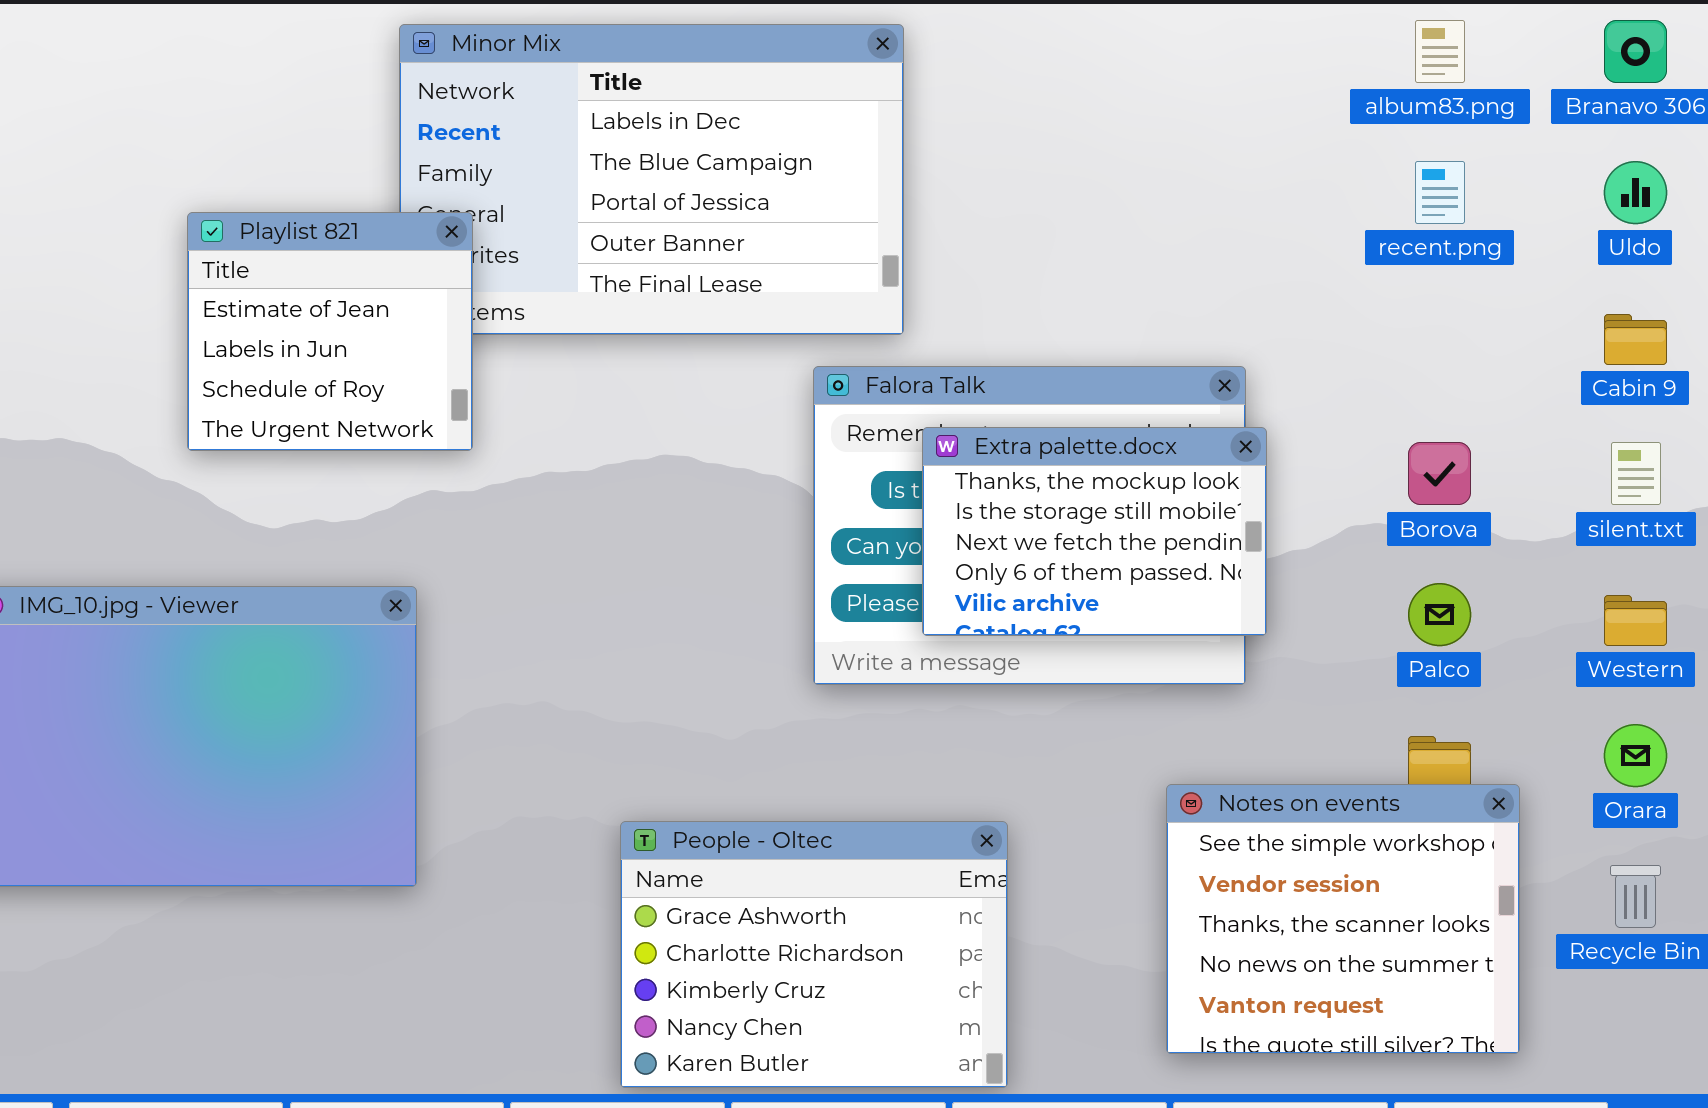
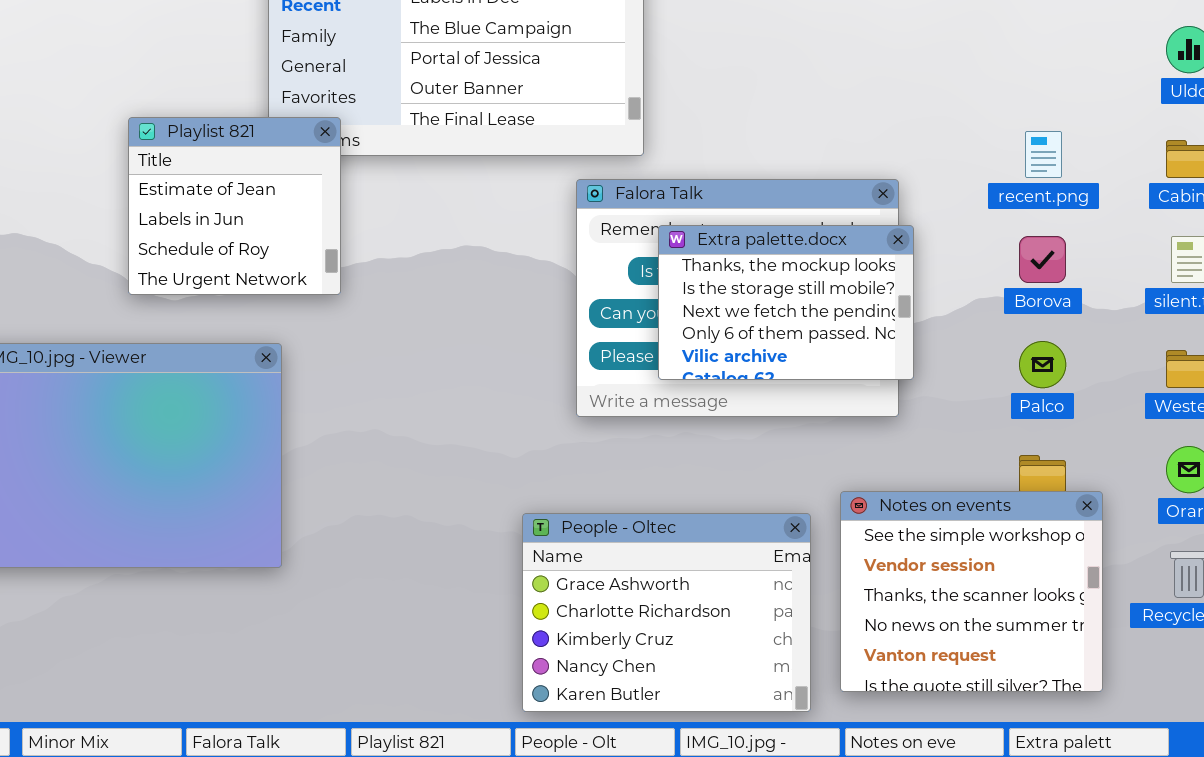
recent.png: [1415,161,1465,224] -> [1025,131,1062,178], moved
Playlist 821: [187,212,473,451] -> [128,117,341,295], moved
People - Oltec: [620,821,1008,1088] -> [522,513,811,712], moved

